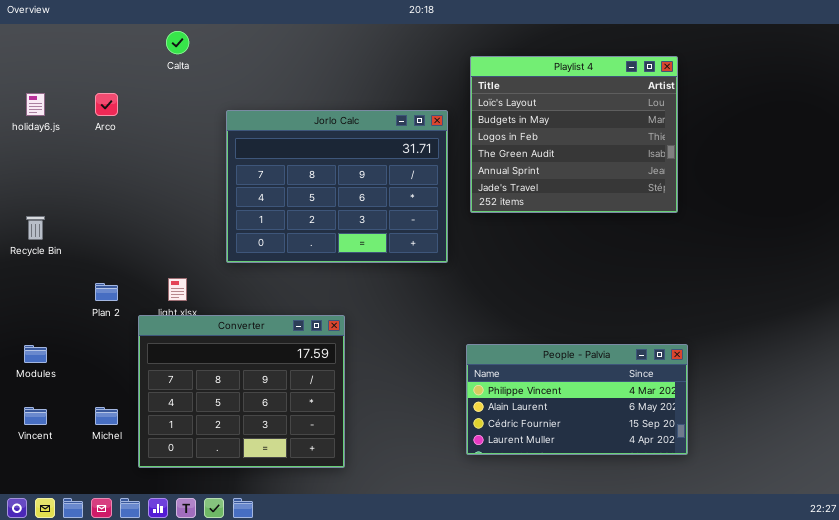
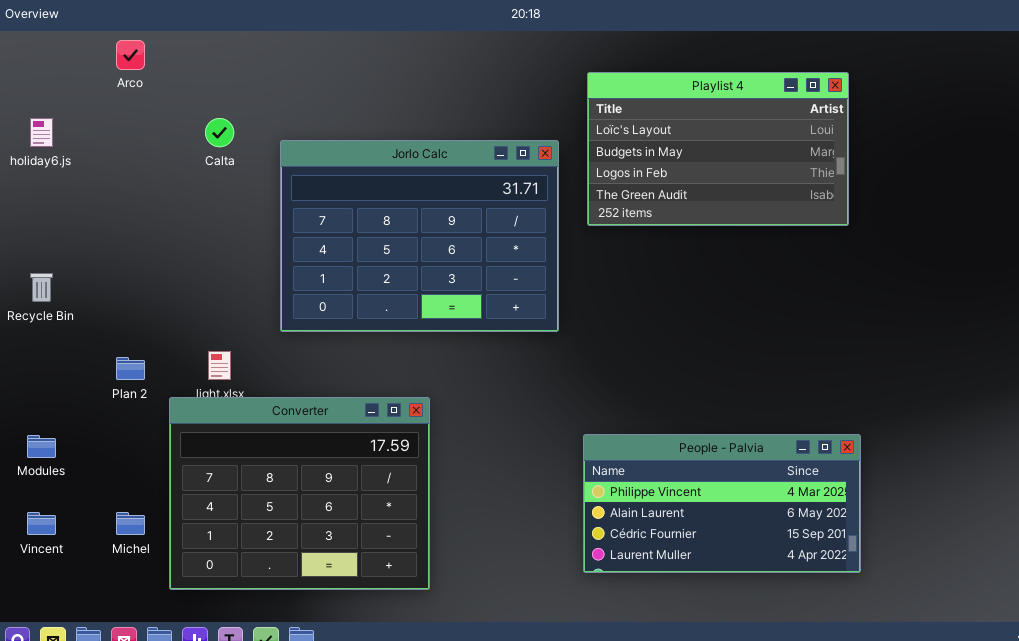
Calta: [166,31,189,54] -> [205,118,234,147], moved
Playlist 4: [470,56,678,213] -> [587,72,849,226], resized
Arco: [95,93,118,116] -> [116,40,145,70], moved

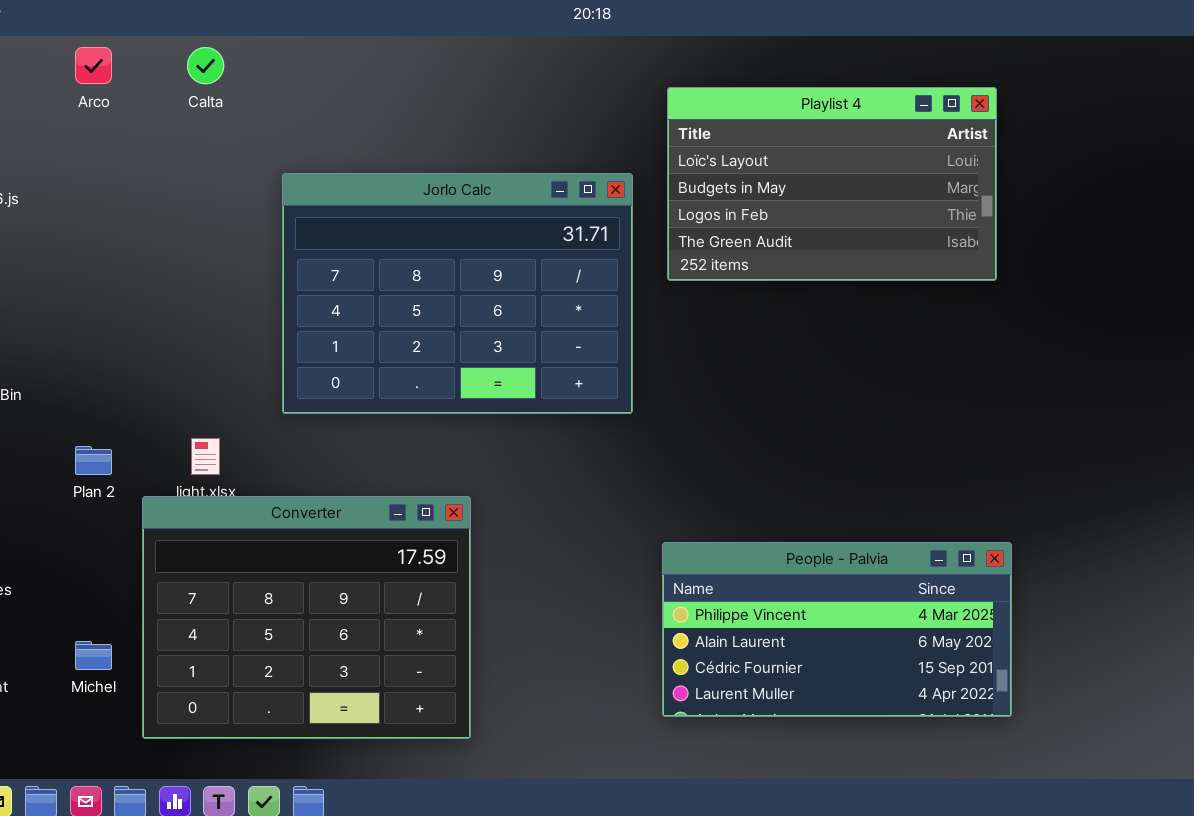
Calta: [205,118,234,147] -> [187,47,224,84], moved

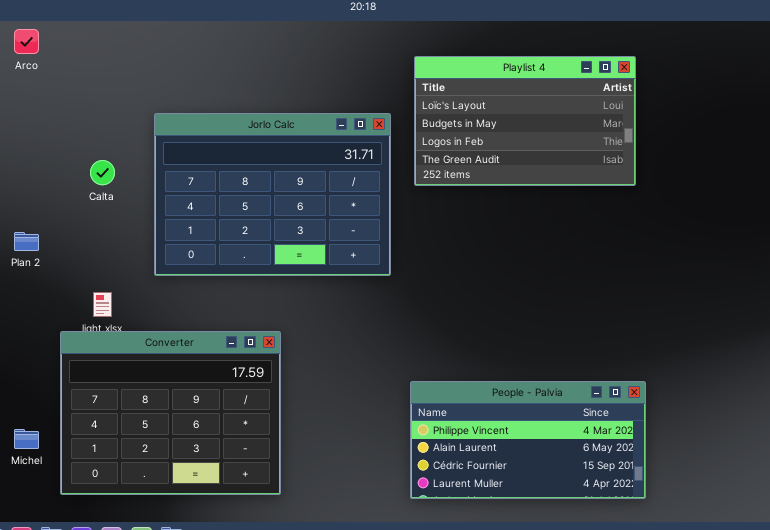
Calta: [187,47,224,84] -> [90,160,115,185], moved
Plan 2: [75,446,112,475] -> [14,232,39,251], moved
People - Palvia: [662,542,1012,717] -> [410,381,646,499], moved

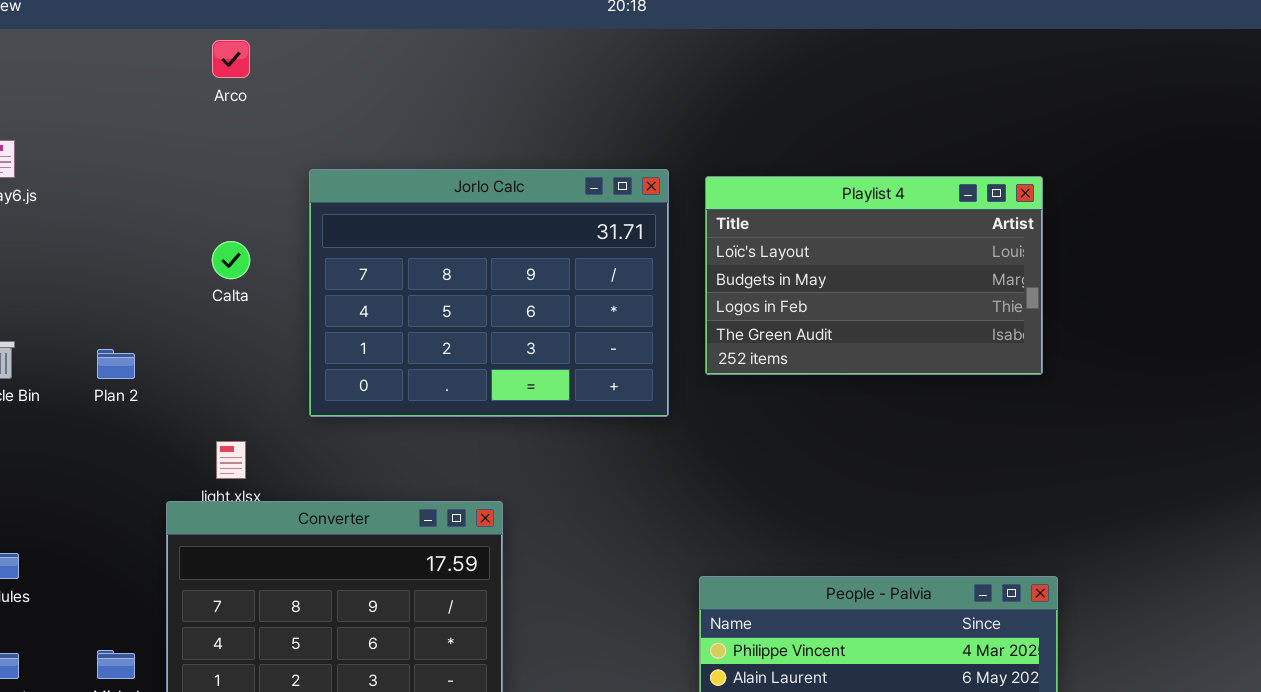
Arco: [14,29,39,54] -> [212,40,250,78], moved
Playlist 4: [414,56,636,186] -> [705,176,1043,375], moved

